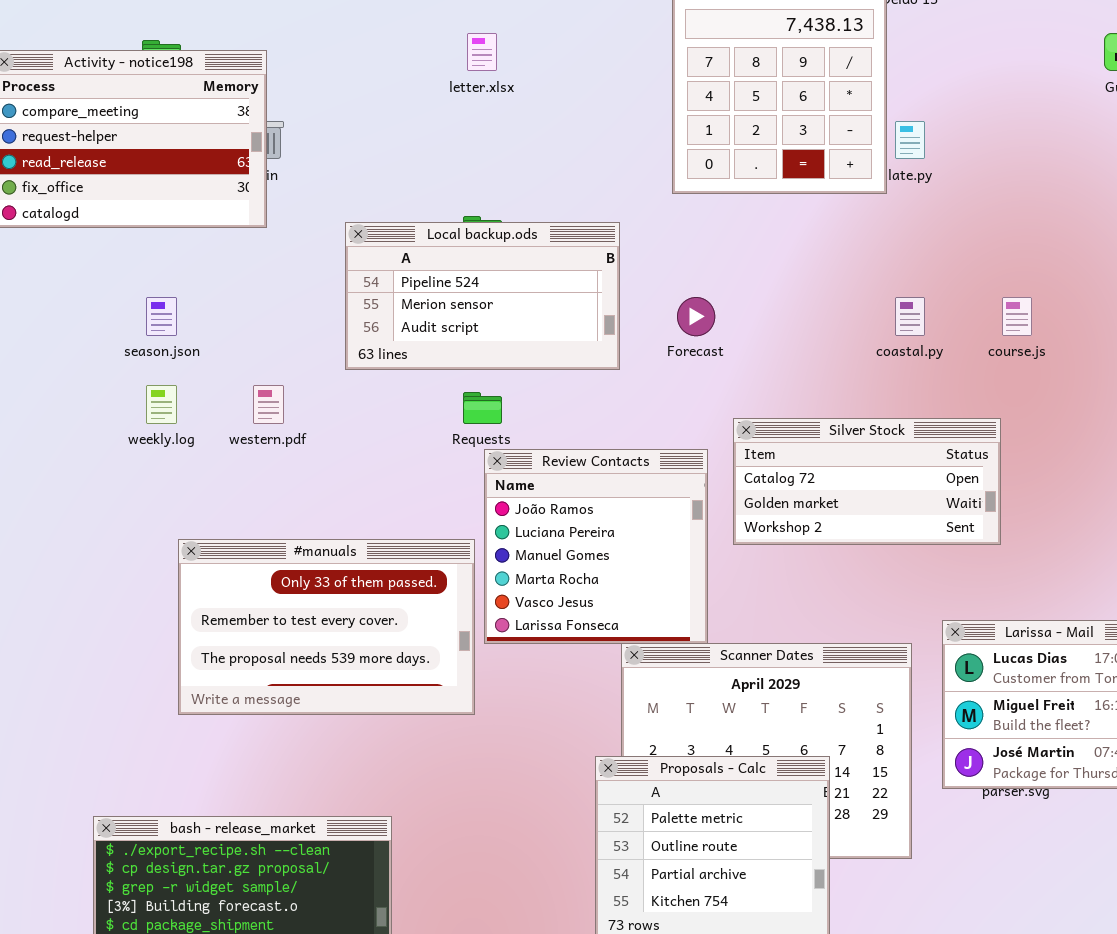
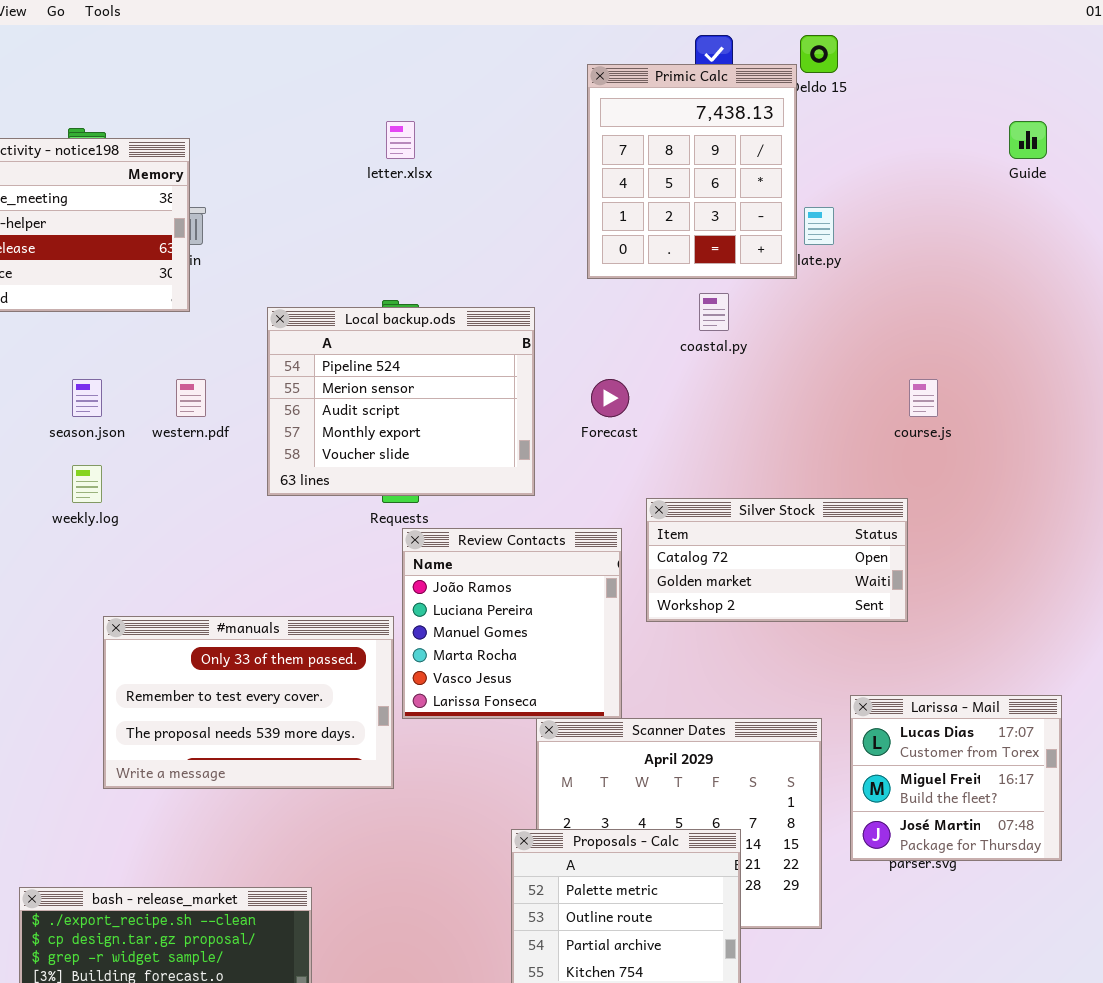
Local backup.ods: [345,222,620,370] -> [267,307,535,496], resized
coastal.py: [895,297,925,336] -> [699,293,729,331], moved
western.pdf: [253,385,284,424] -> [176,379,206,417], moved

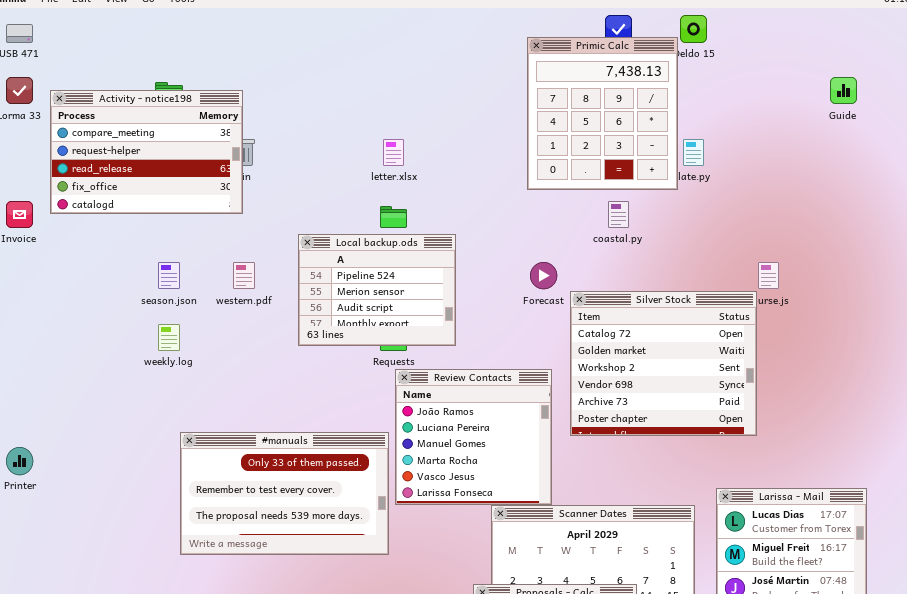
letter.xlsx: [386,121,415,159] -> [383,139,404,166], moved
Local backup.ods: [267,307,535,496] -> [298,234,456,346], resized
Silver Stock: [646,498,908,622] -> [570,291,757,436], resized

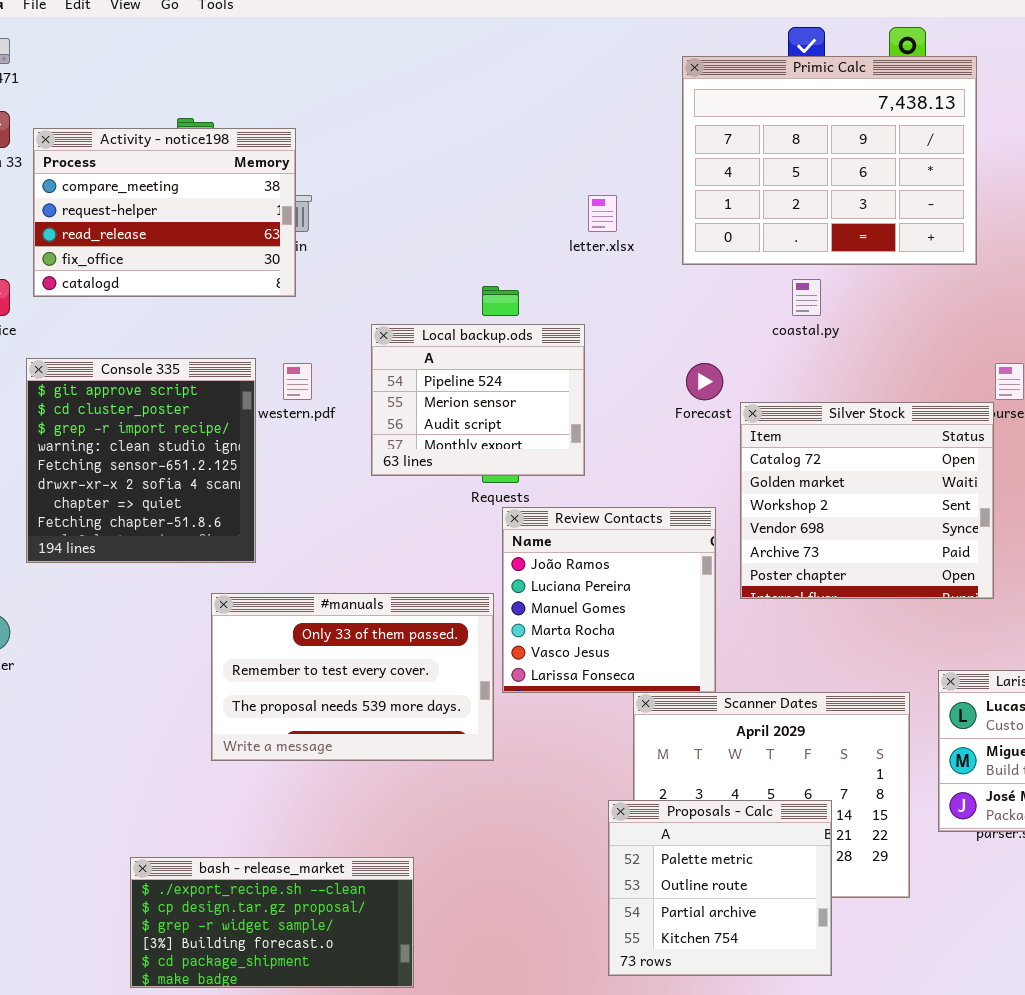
Primic Calc: [527,37,678,190] -> [682,56,977,265], resized
letter.xlsx: [383,139,404,166] -> [588,195,617,232], moved
Console 335: none -> [26,358,256,563], opened

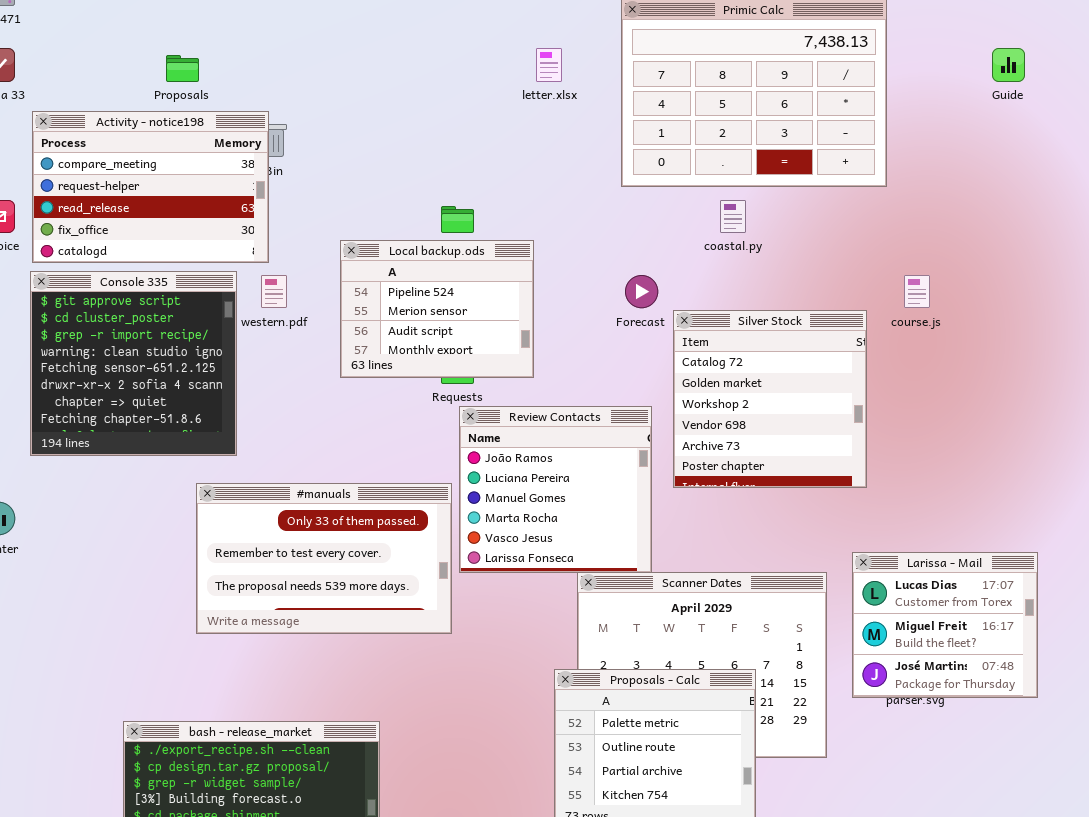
Activity - notice198: [33,128,296,297] -> [32,111,269,263], moved
letter.xlsx: [588,195,617,232] -> [536,48,562,82], moved
Silver Stock: [740,402,994,599] -> [673,310,867,488], resized

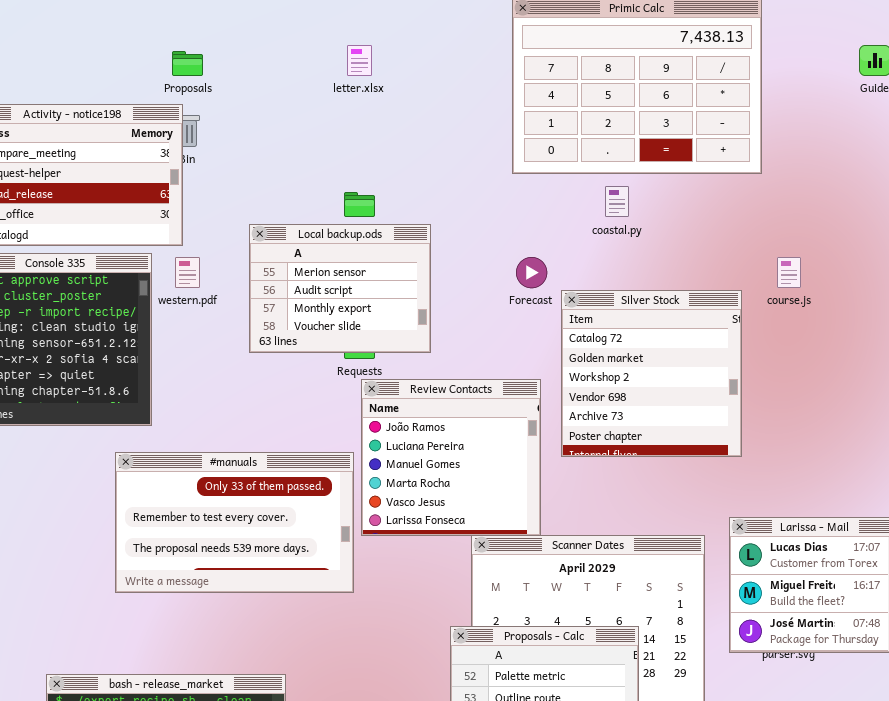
letter.xlsx: [536,48,562,82] -> [347,45,372,76], moved
Proposals: [166,55,199,82] -> [172,51,203,76], moved
Local backup.ods: [340,240,534,378] -> [249,224,431,353], scrolled down 1 row

